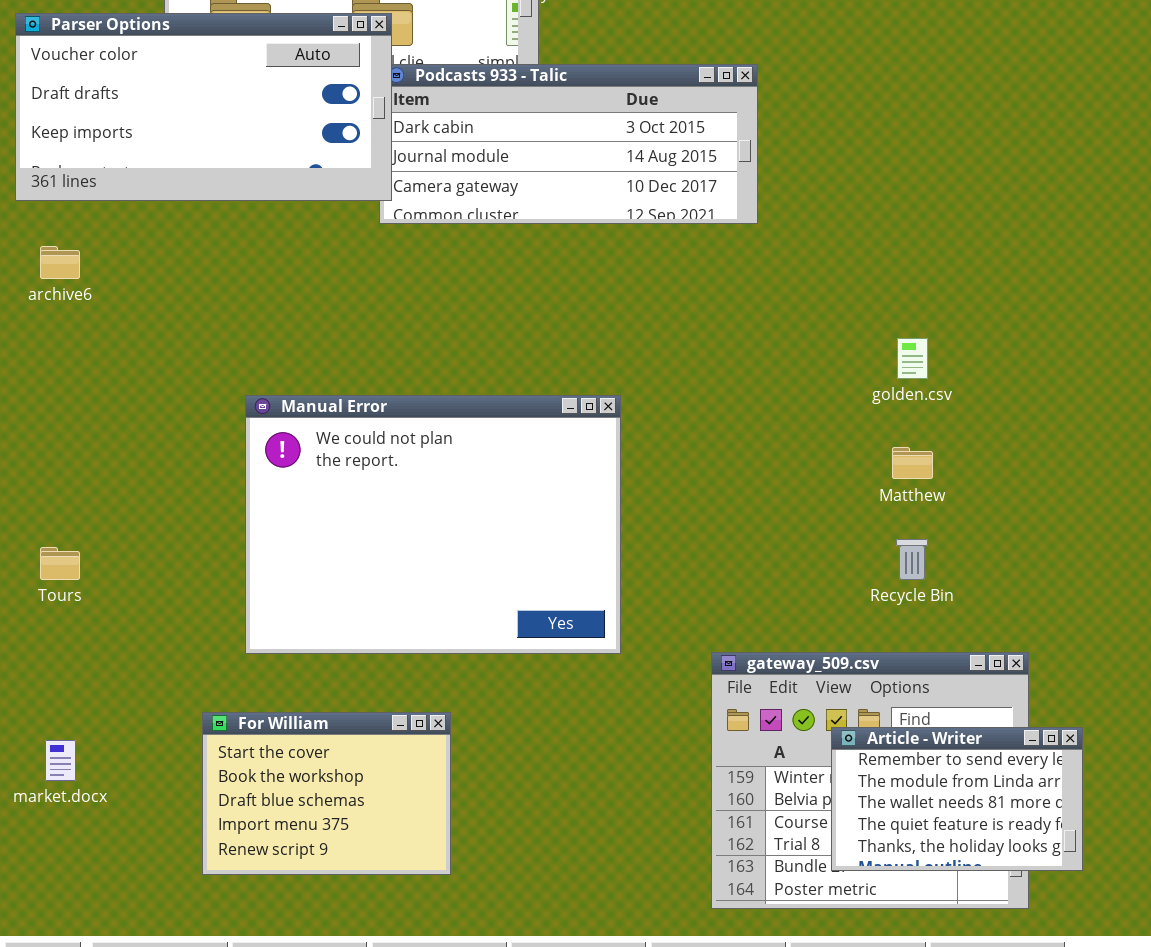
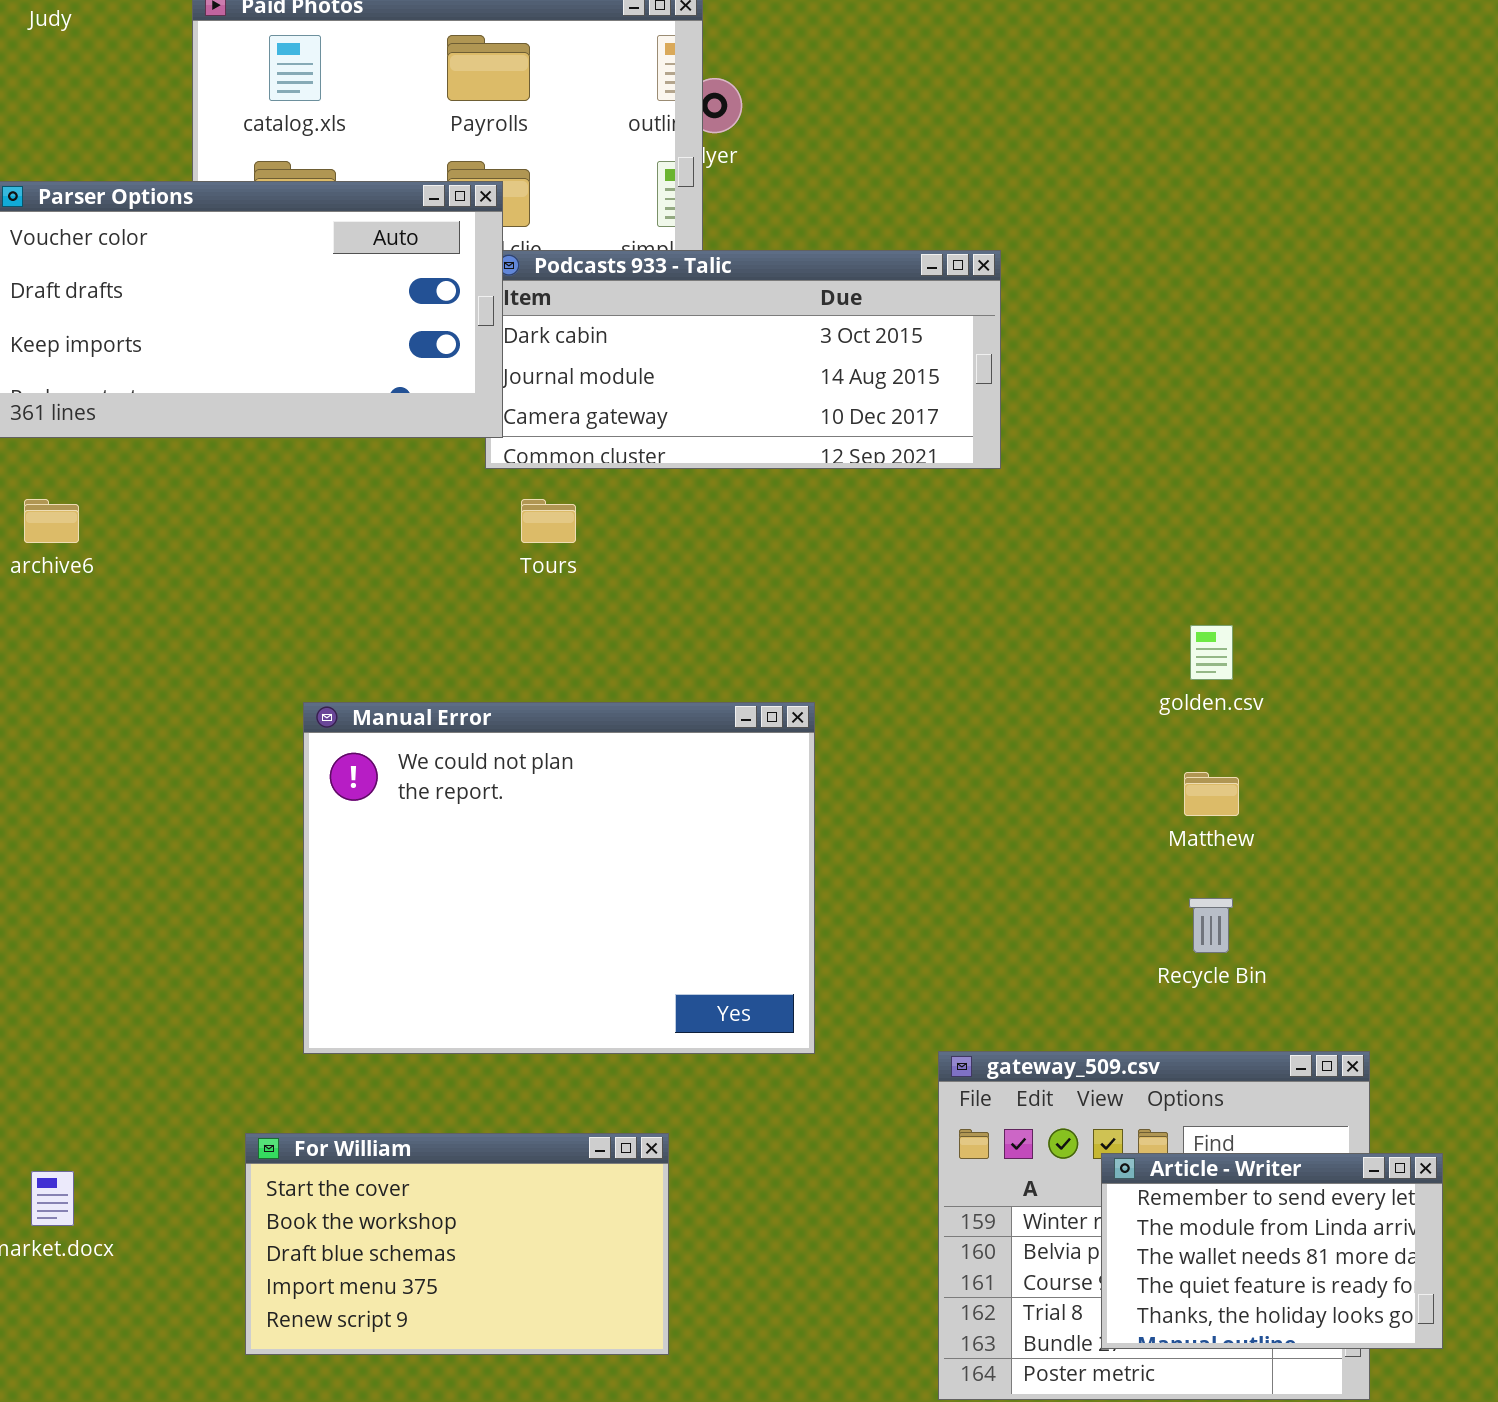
Tours: [40,547,80,580] -> [521,499,576,543], moved
For William: [202,712,451,875] -> [245,1133,669,1355], resized

